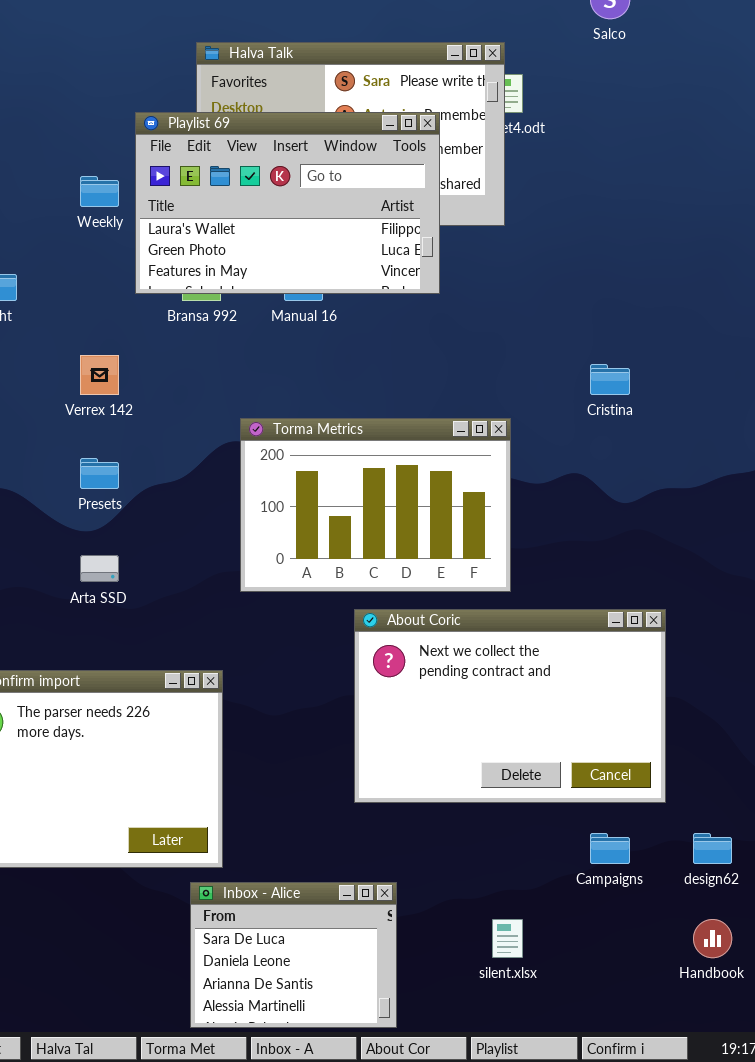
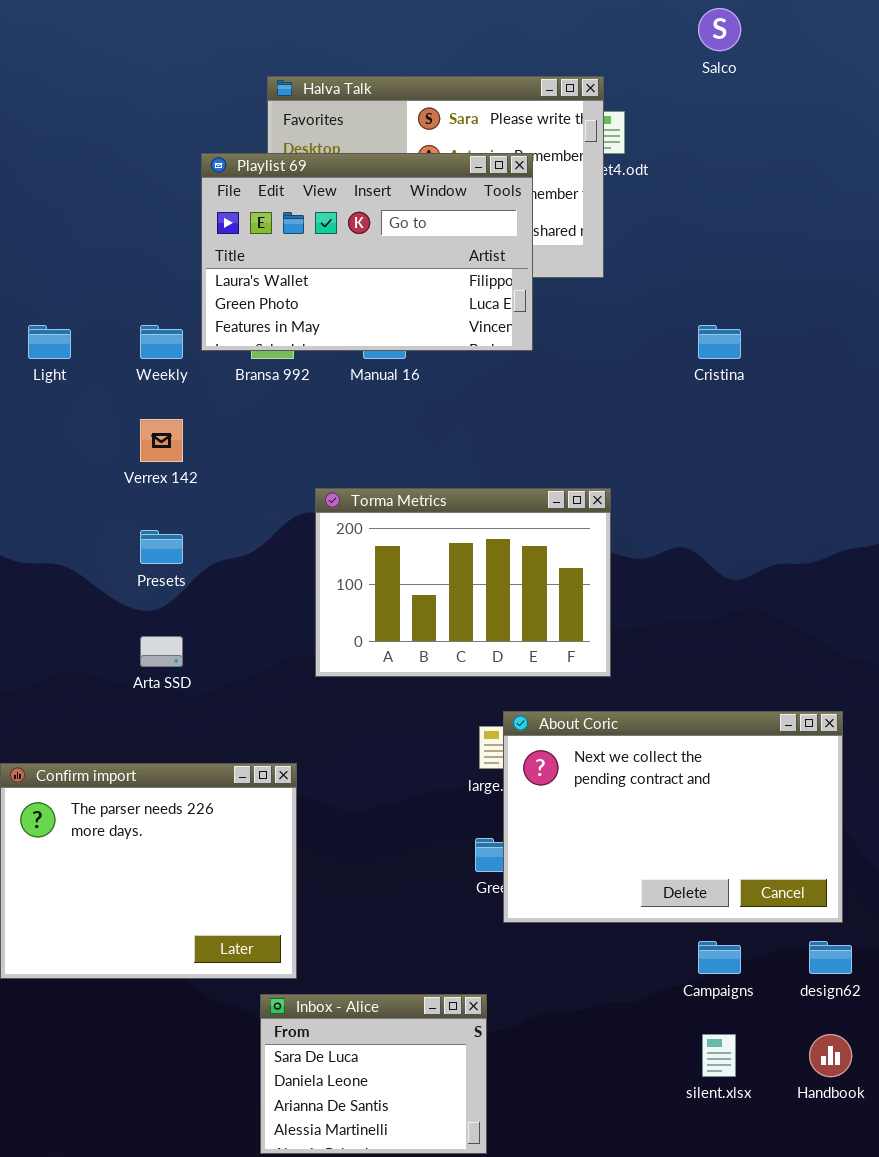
Weekly: [80,176,119,207] -> [140,325,183,359], moved
Cristina: [590,364,630,395] -> [698,325,741,359], moved
About Coric: [354,609,666,803] -> [503,711,843,923], moved
silent.xlsx: [492,919,523,958] -> [702,1034,736,1077], moved

